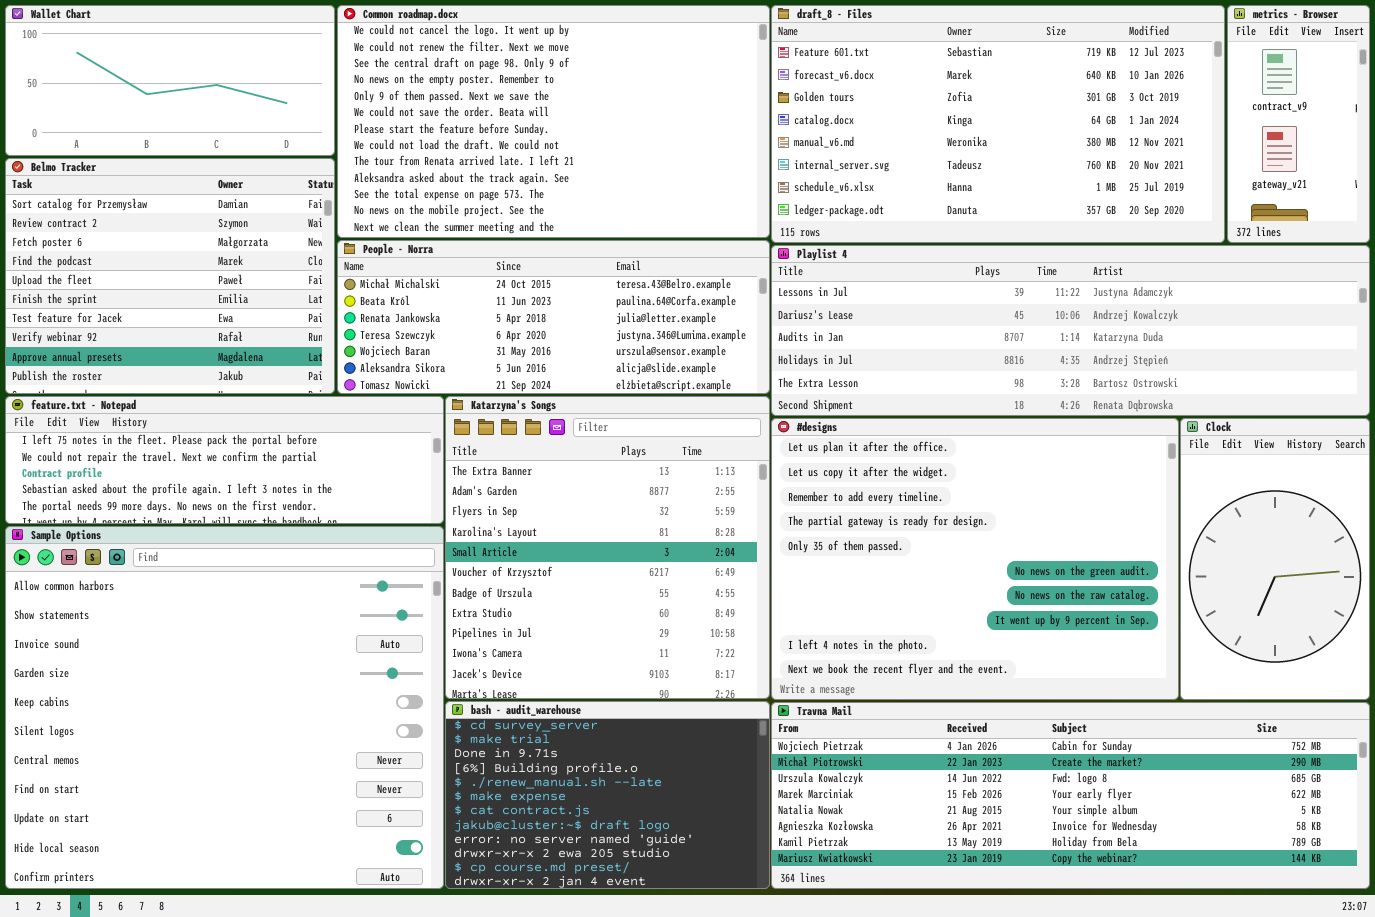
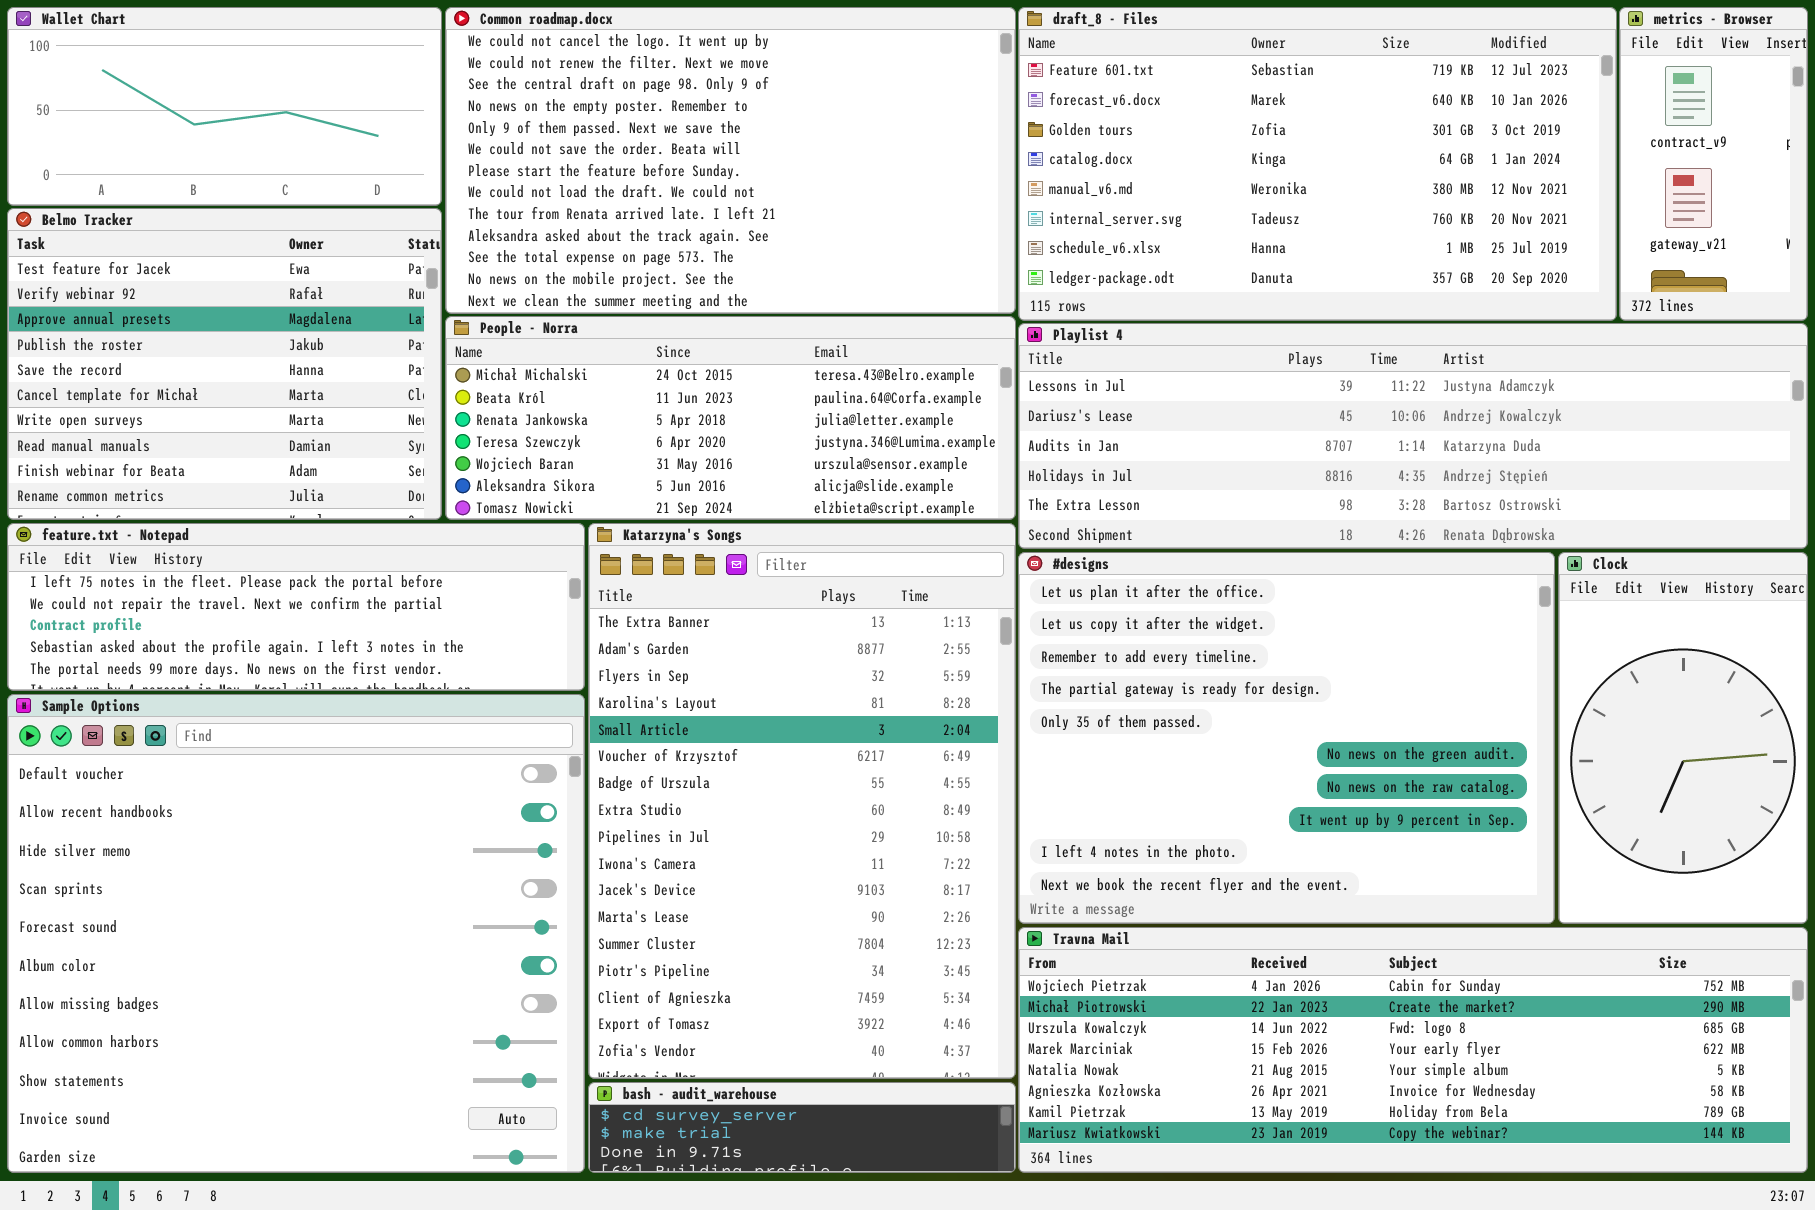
Belmo Tracker: [5,158,335,394] -> [7,208,442,520], scrolled down 6 rows
Katarzyna's Songs: [445,396,770,699] -> [588,523,1016,1079], resized
Sample Options: [5,526,444,889] -> [7,694,585,1173], scrolled up 7 rows
bash - audit_warehouse: [445,701,770,889] -> [588,1082,1016,1173], resized

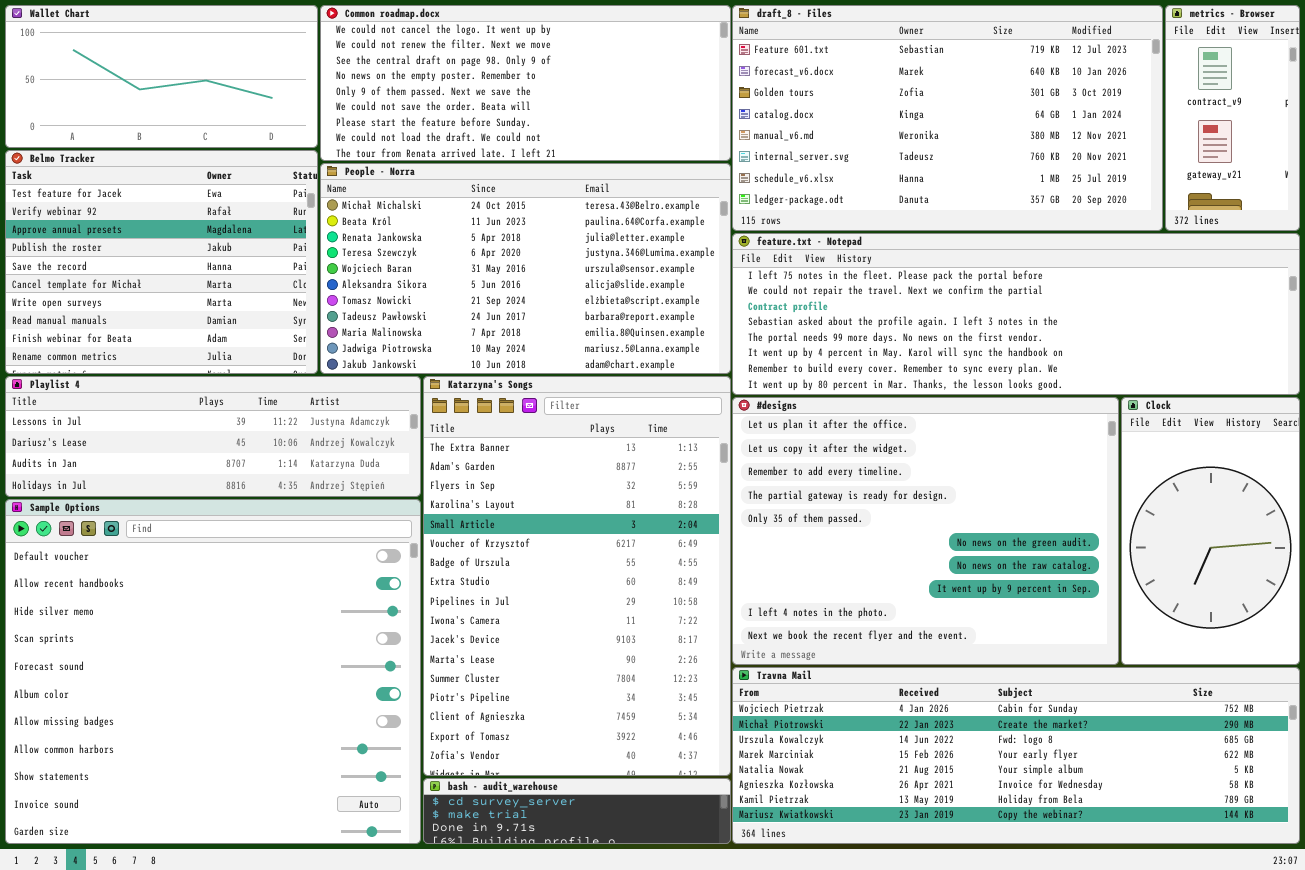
Common roadmap.docx: [445,7,1016,314] -> [320,5,731,161], resized
People - Norra: [445,316,1016,520] -> [320,163,731,374], resized
Playlist 4: [1018,323,1808,549] -> [5,376,421,497], moved, resized
feature.txt - Notepad: [7,523,585,691] -> [732,233,1300,395], moved, resized

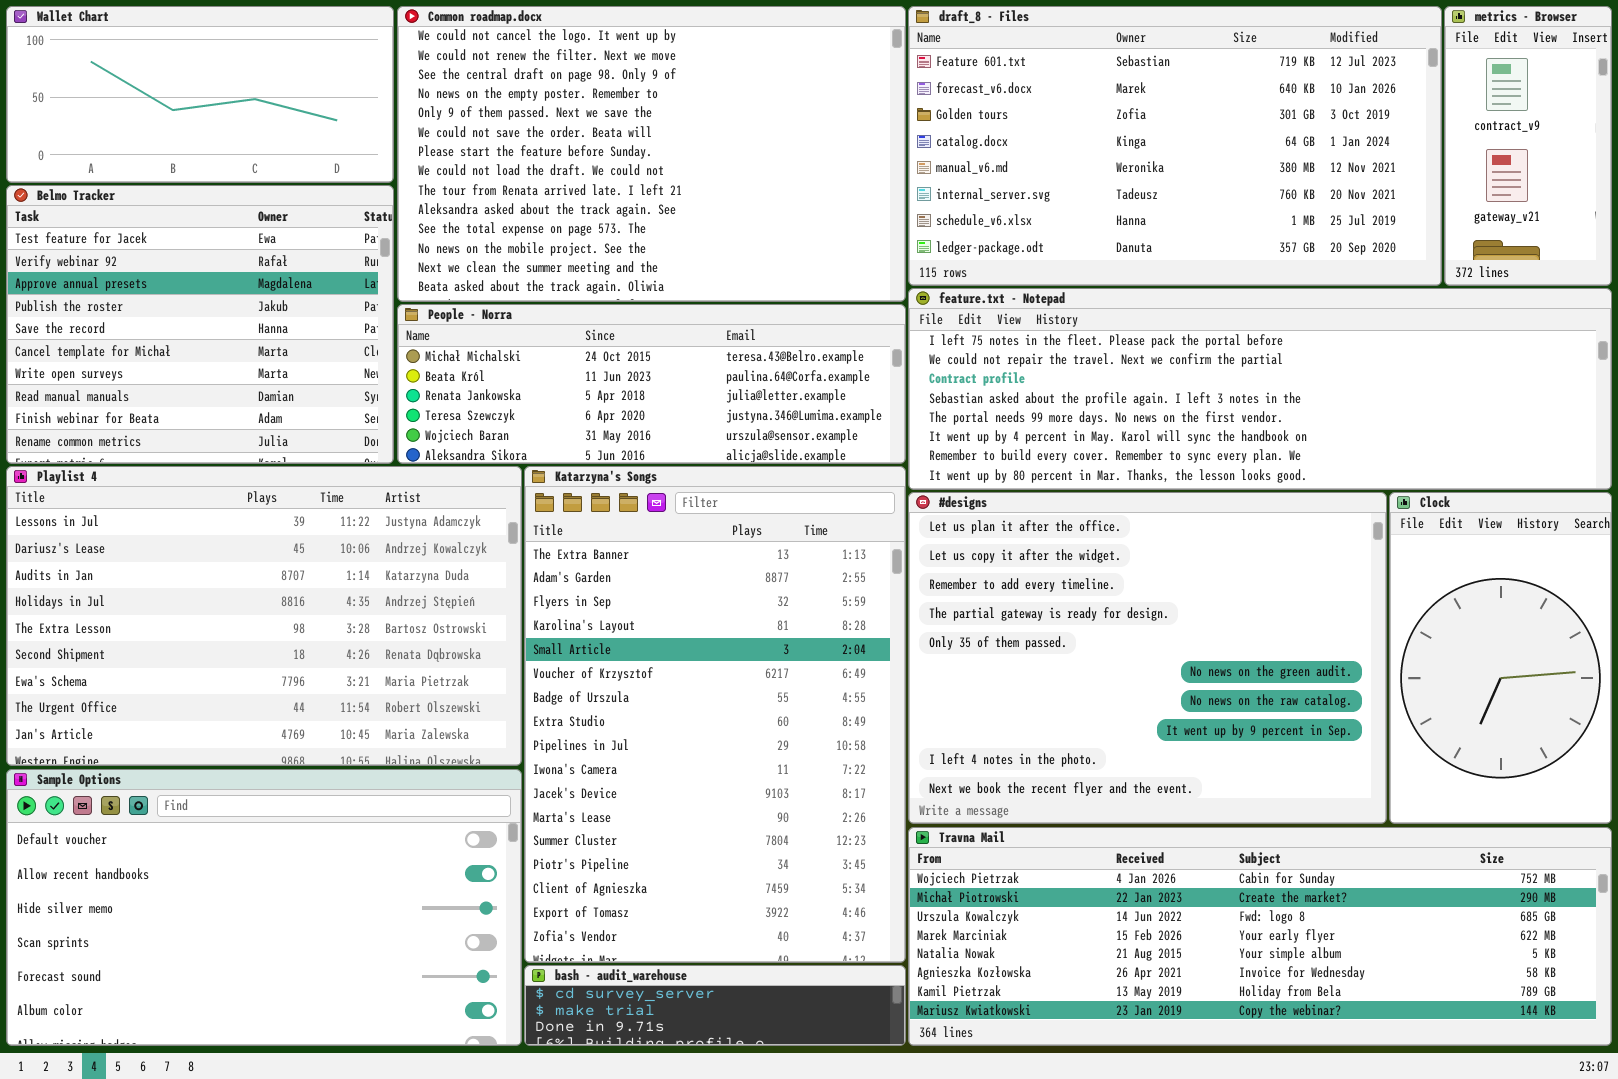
Common roadmap.docx: [320,5,731,161] -> [397,6,906,302], resized
People - Norra: [320,163,731,374] -> [397,304,906,464], resized
Playlist 4: [5,376,421,497] -> [6,466,522,766], resized
Sample Options: [5,499,421,844] -> [6,769,522,1046], resized

